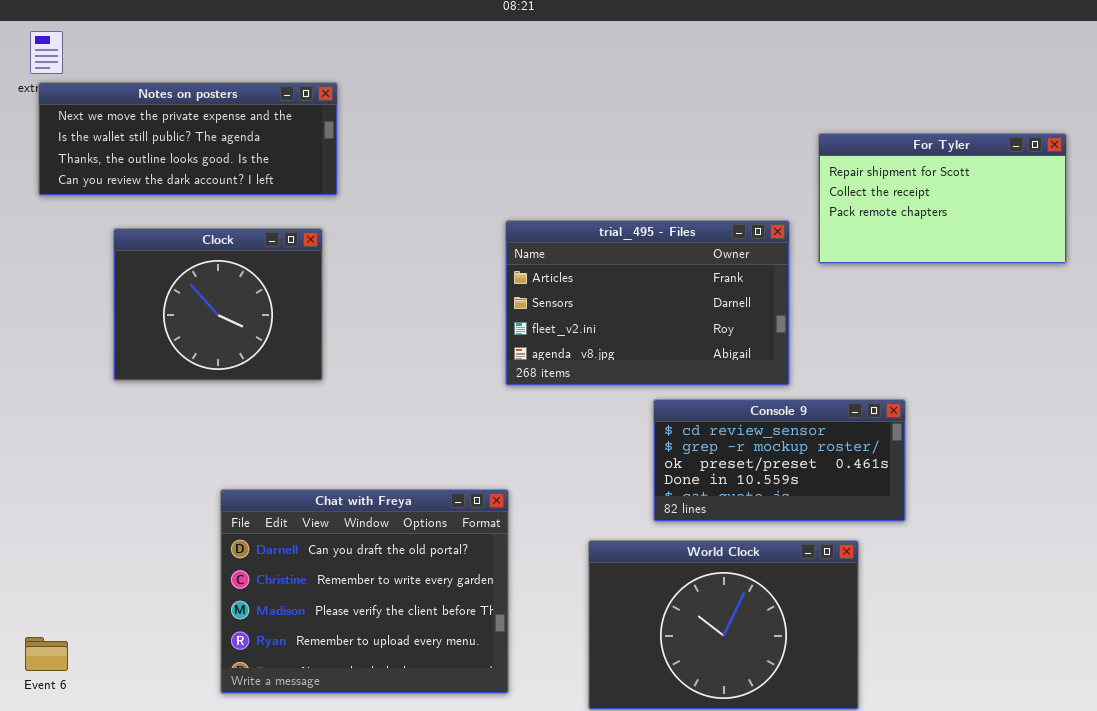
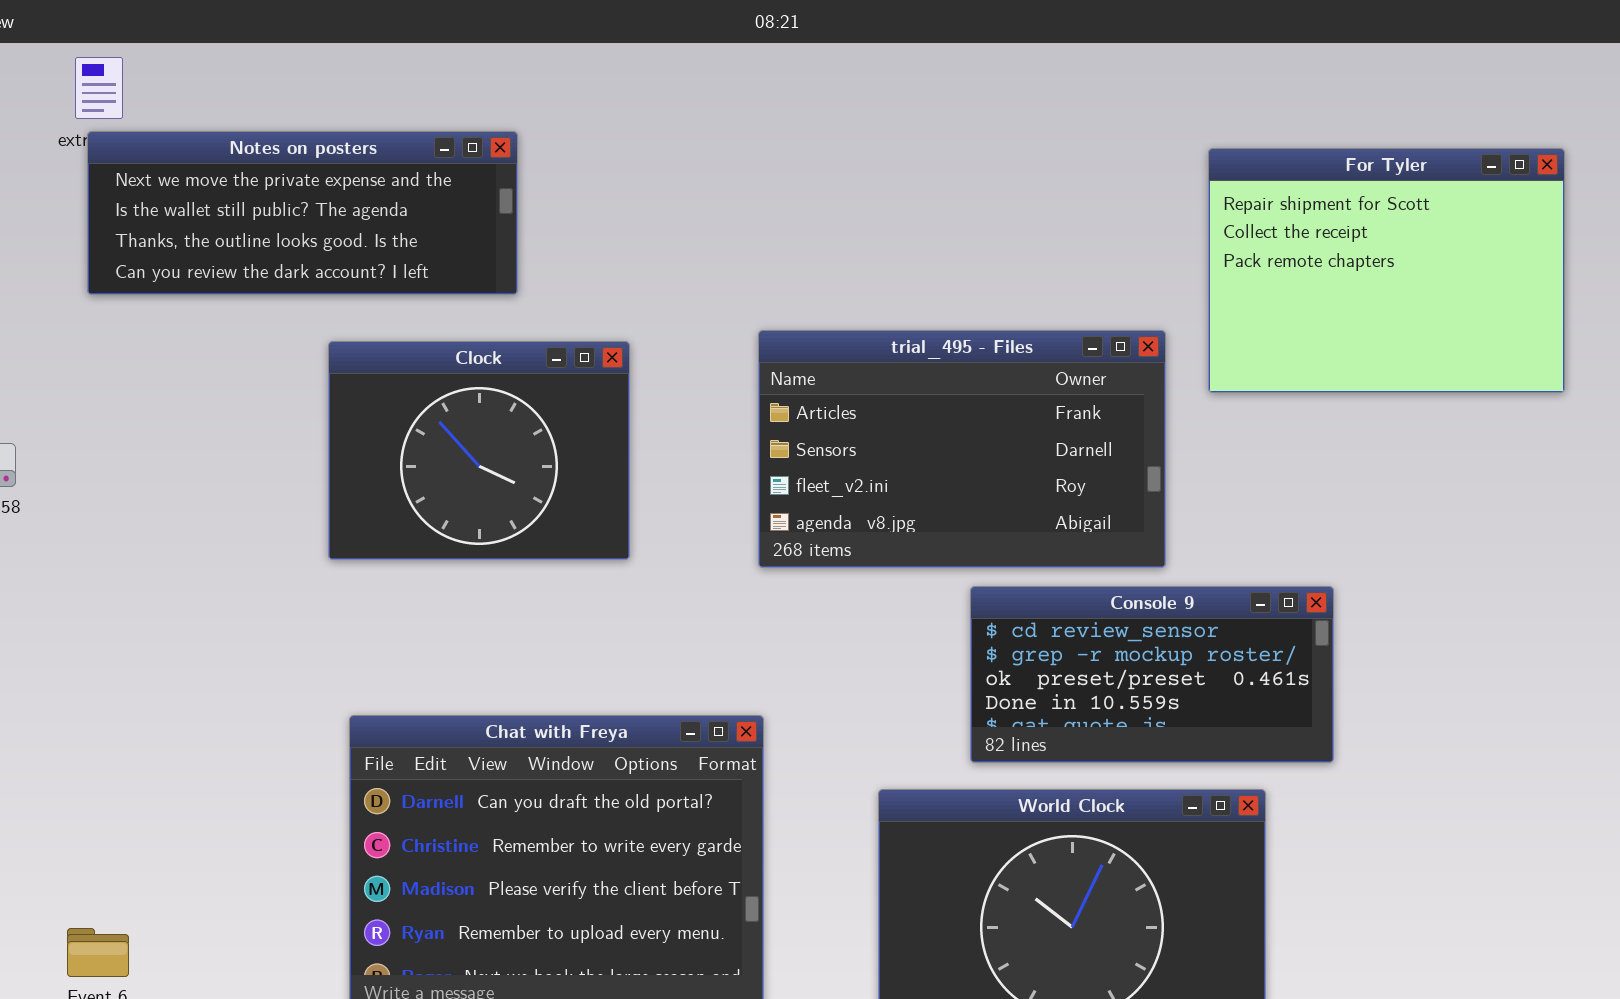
For Tyler: [818,133,1067,264] -> [1208,148,1565,393], resized
Clock: [113,228,323,381] -> [328,341,630,560], moved

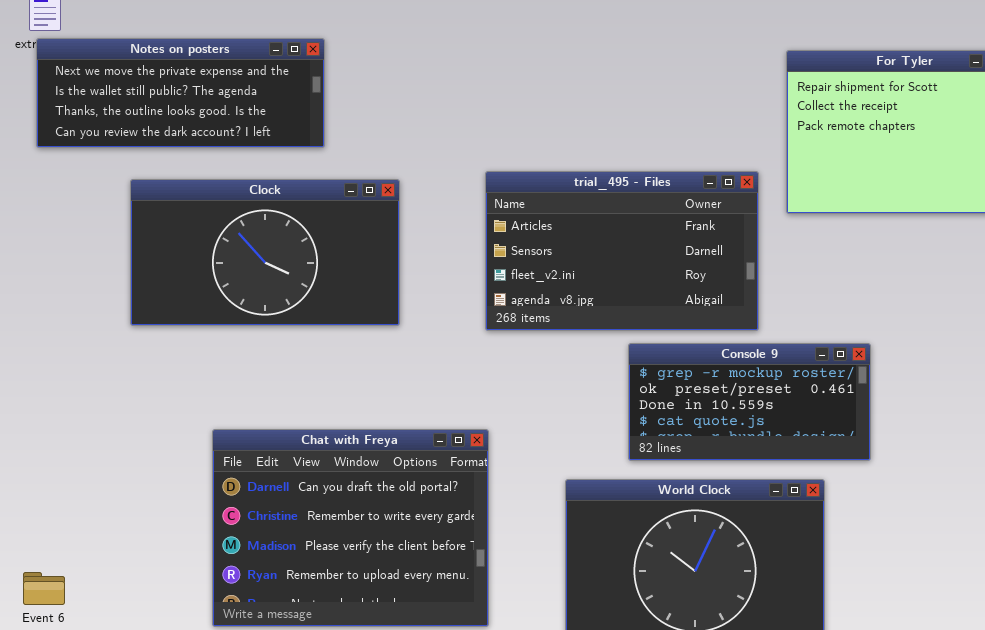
Clock: [328,341,630,560] -> [130,179,400,326], resized
Console 9: [970,586,1334,763] -> [628,343,871,461], scrolled down 1 row

